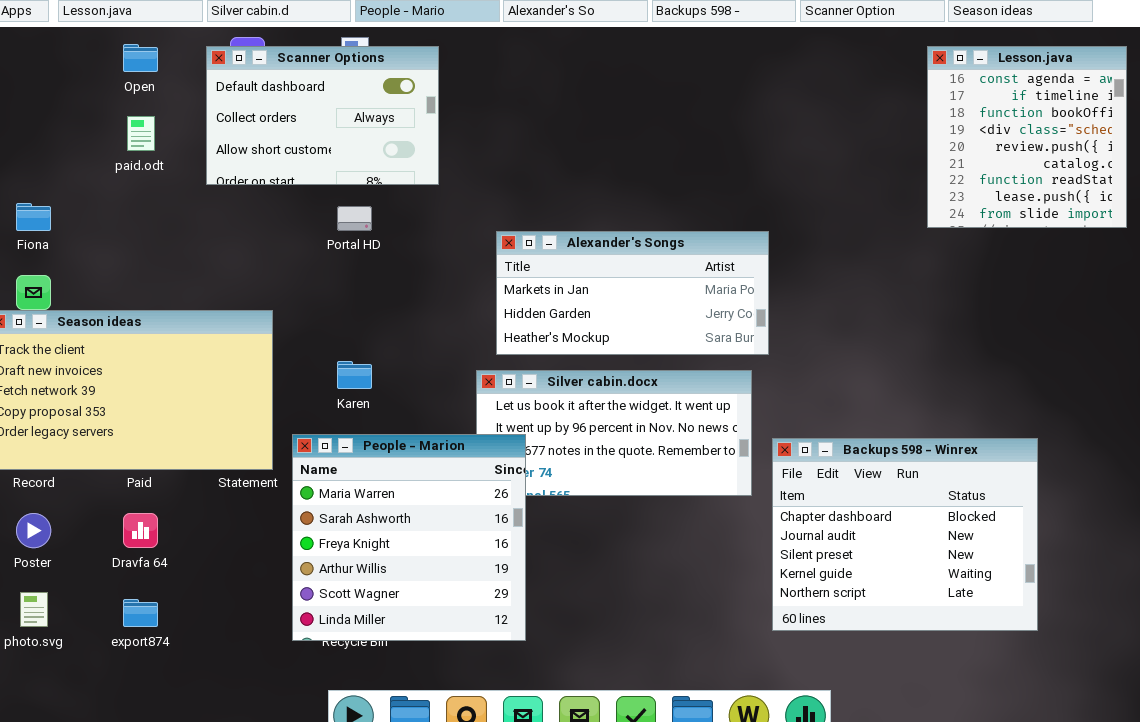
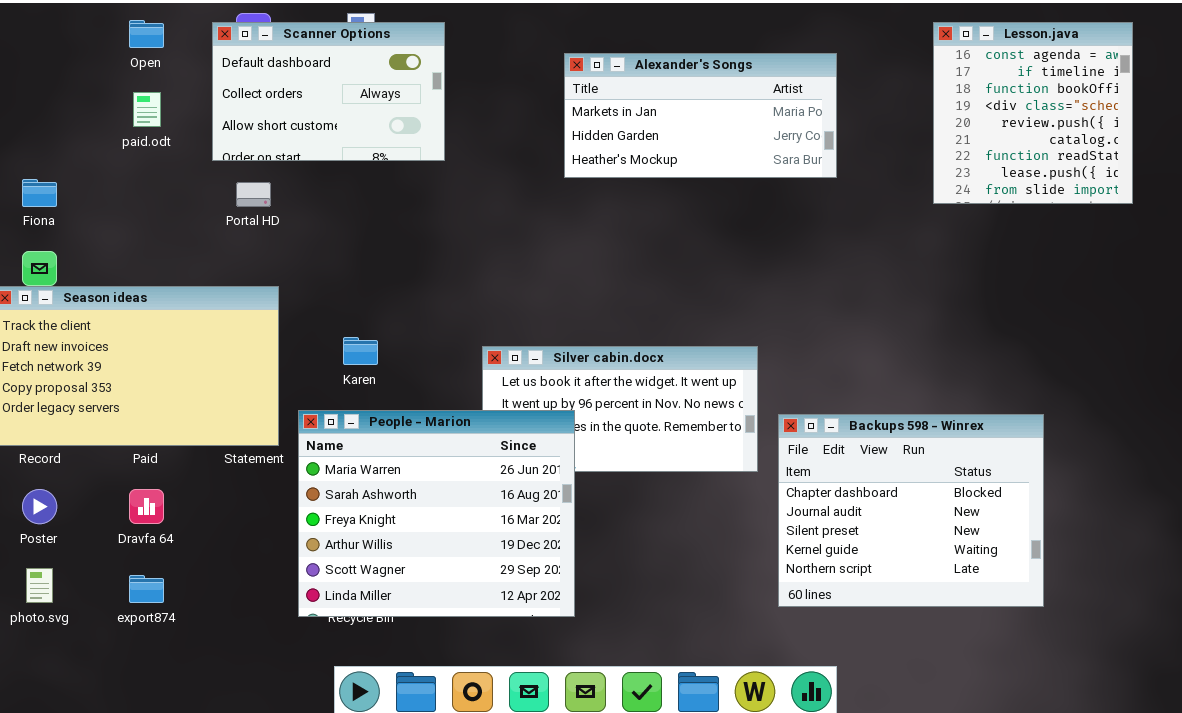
Portal HD: [337,206,372,231] -> [236,182,271,207], moved
Alexander's Songs: [496,231,769,355] -> [564,53,837,178], moved
People - Marion: [292,434,526,641] -> [298,410,575,617], resized

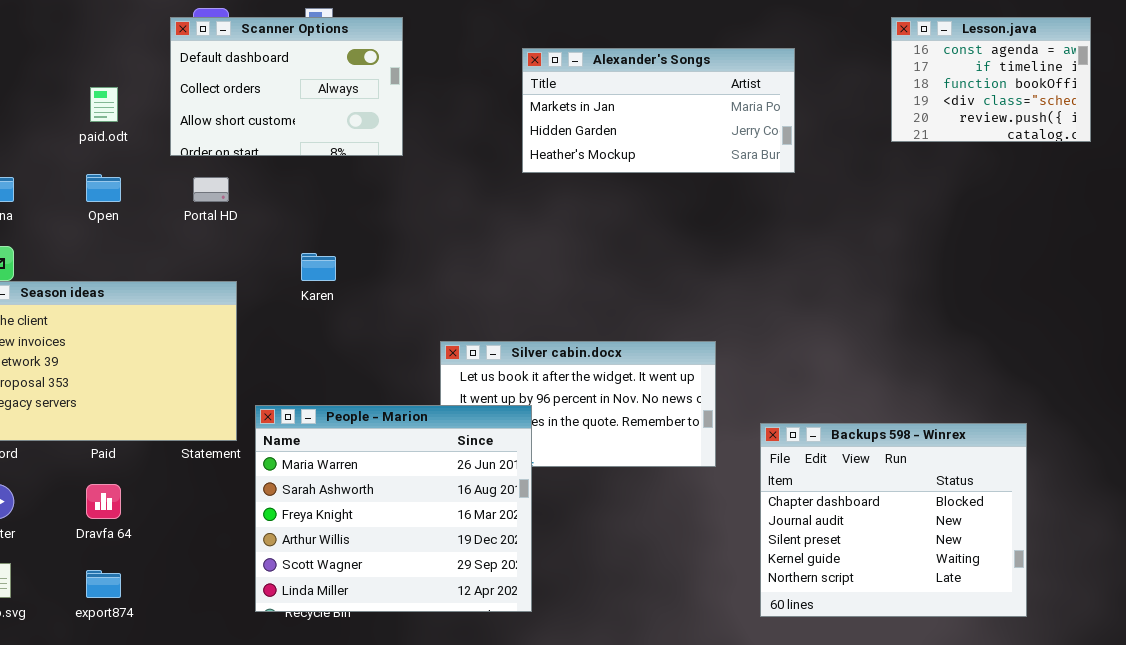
Open: [129,20,164,48] -> [86,174,121,202], moved
Lesson.java: [933,22,1133,204] -> [891,17,1091,142], resized
Karen: [343,337,378,365] -> [301,253,336,281], moved
Backups 598 - Winrex: [778,414,1044,607] -> [760,423,1027,617], moved

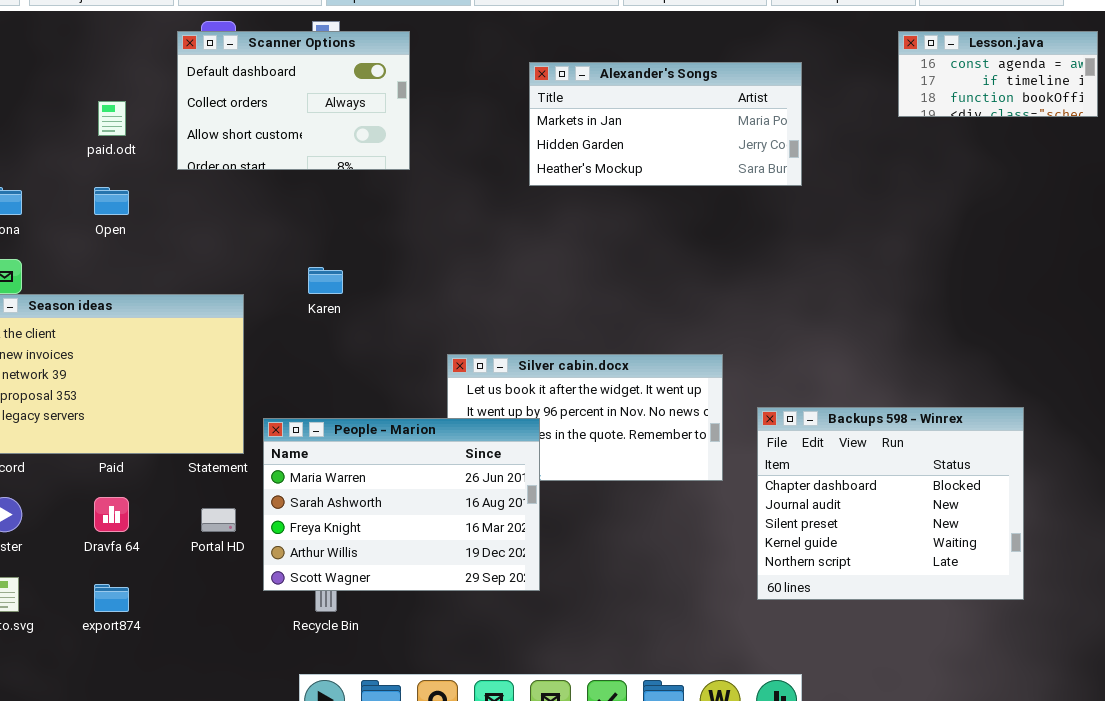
Lesson.java: [891,17,1091,142] -> [898,31,1098,117], resized
Portal HD: [193,177,229,202] -> [201,508,236,532], moved
People - Marion: [255,405,532,612] -> [263,418,540,591], resized
Backups 598 - Winrex: [760,423,1027,617] -> [757,407,1024,600], moved

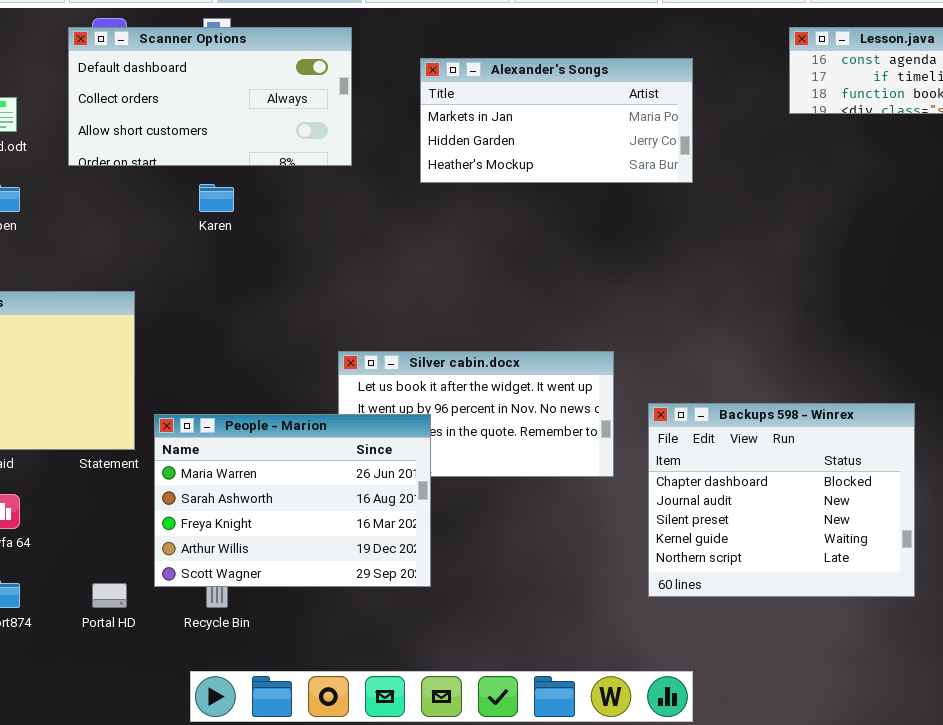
Scanner Options: [177,31,410,170] -> [68,27,352,166], resized
Karen: [308,267,343,294] -> [199,184,234,212], moved
Portal HD: [201,508,236,532] -> [92,583,127,608], moved

